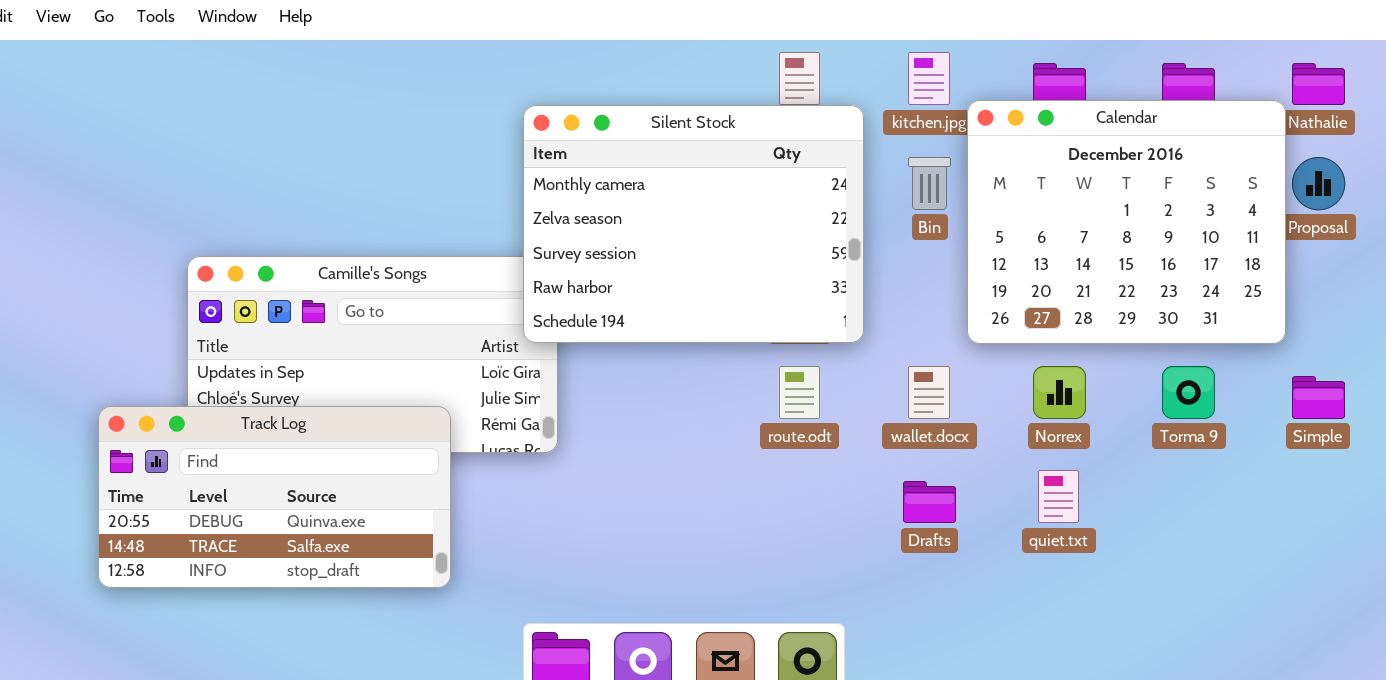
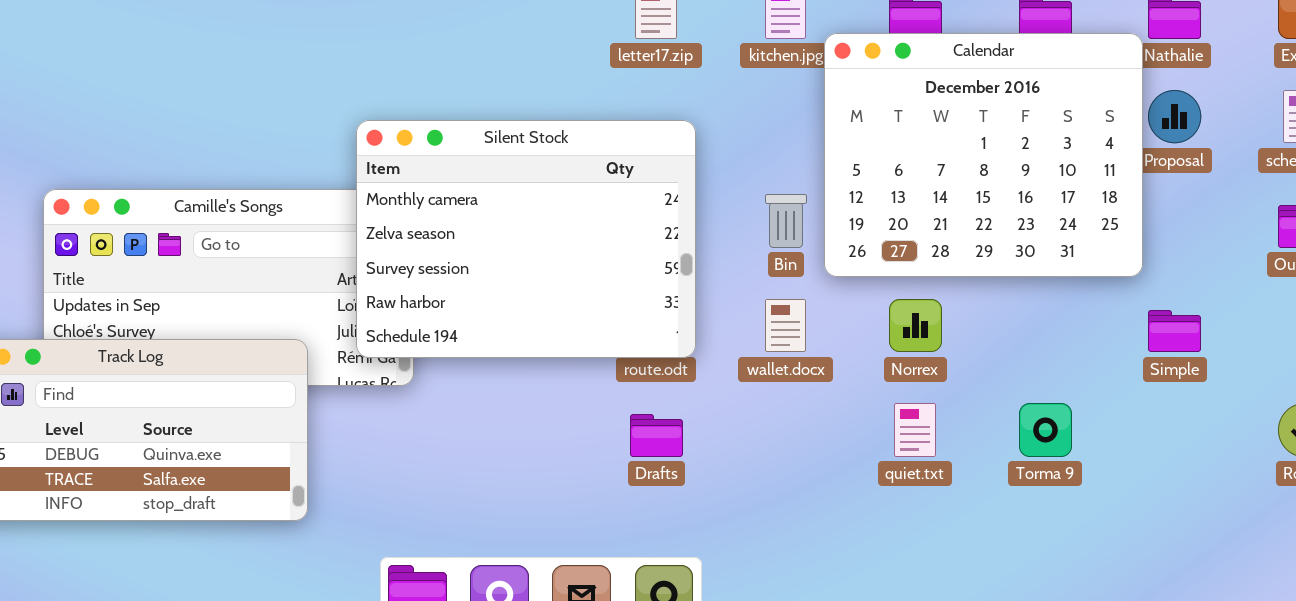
Silent Stock: [523,105,864,343] -> [356,120,696,358], moved
Bin: [908,157,951,210] -> [765,194,807,248], moved
Torma 9: [1162,366,1215,419] -> [1019,403,1072,457], moved
Drafts: [903,481,956,523] -> [630,414,683,457], moved

